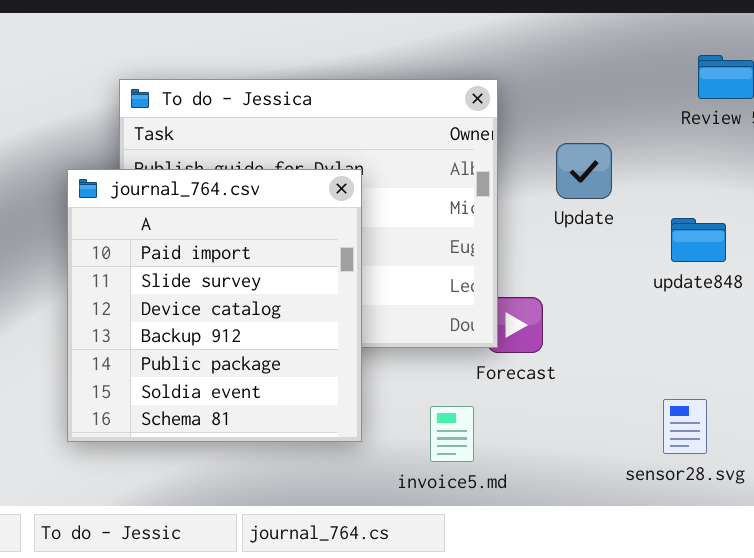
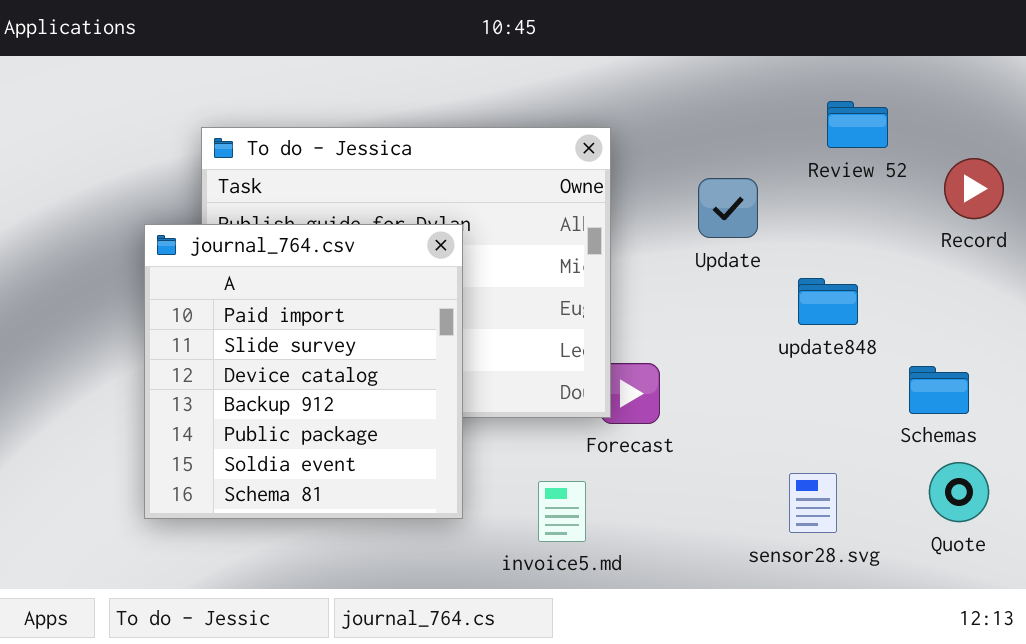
Update: [556,143,612,199] -> [698,178,758,238], moved

